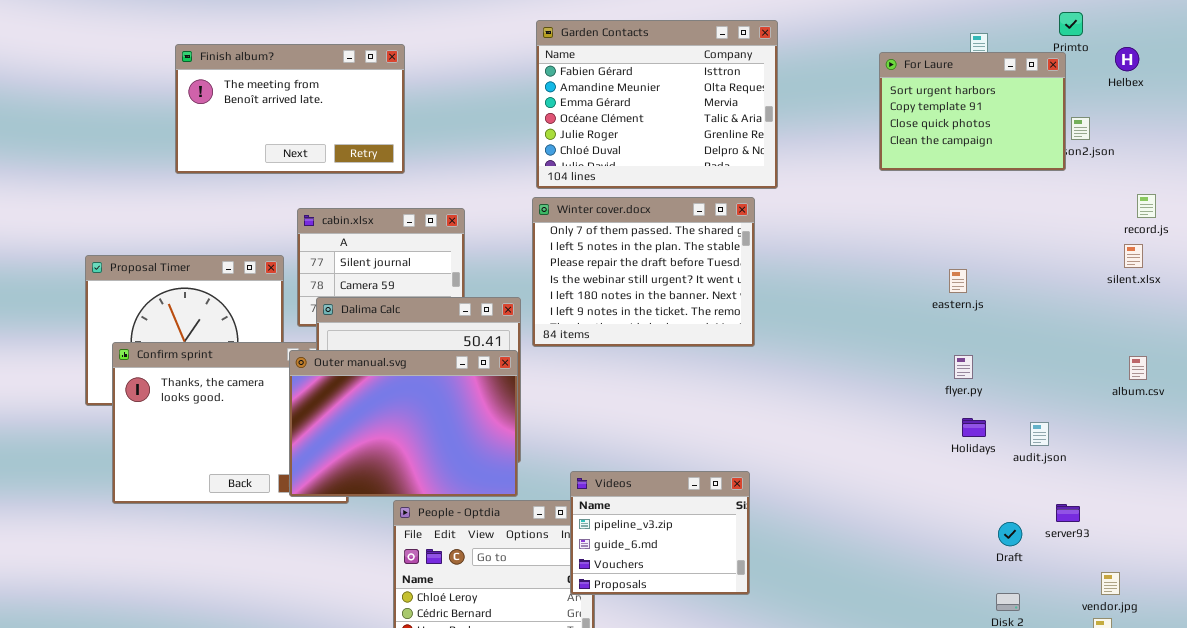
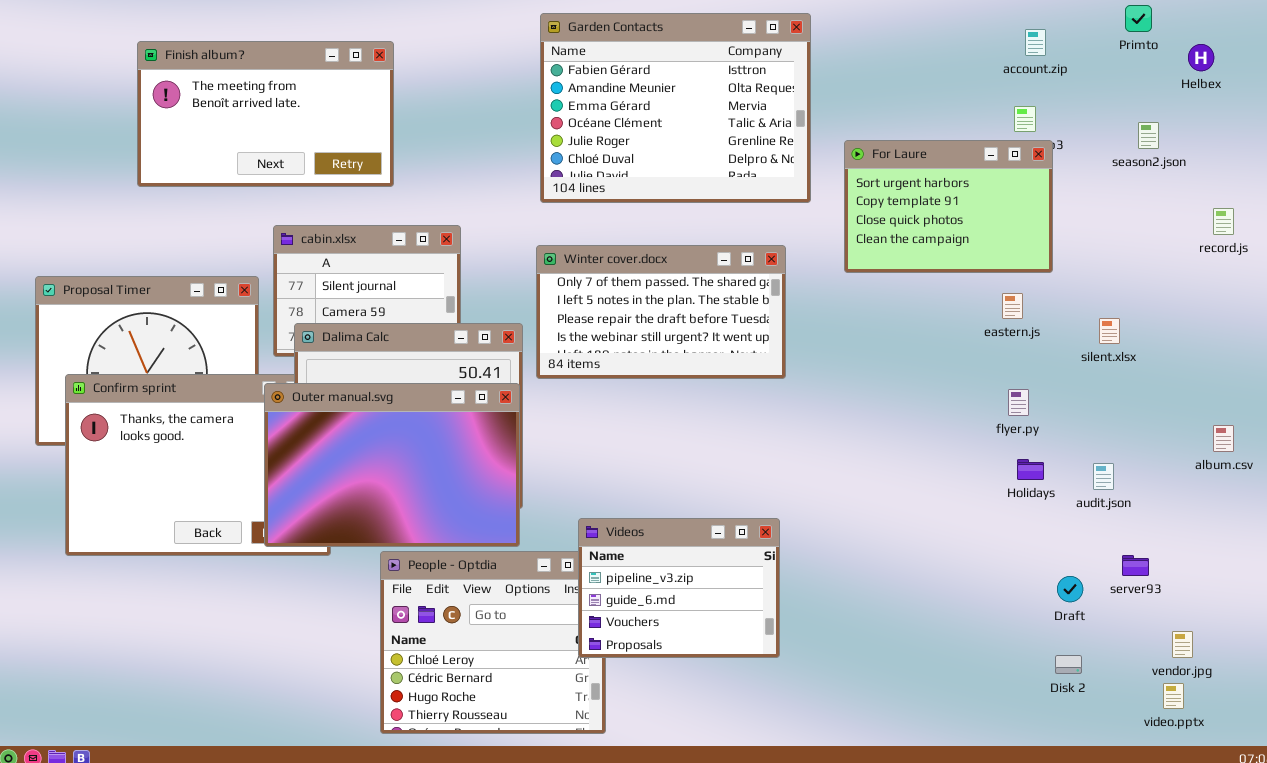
For Laure: [879,52,1066,171] -> [844,140,1053,273], moved
Winter cover.docx: [532,197,755,347] -> [536,245,786,379], resized
silent.xlsx: [1124,244,1143,268] -> [1099,318,1120,344], moved
album.csv: [1129,356,1147,380] -> [1213,425,1234,452], moved

